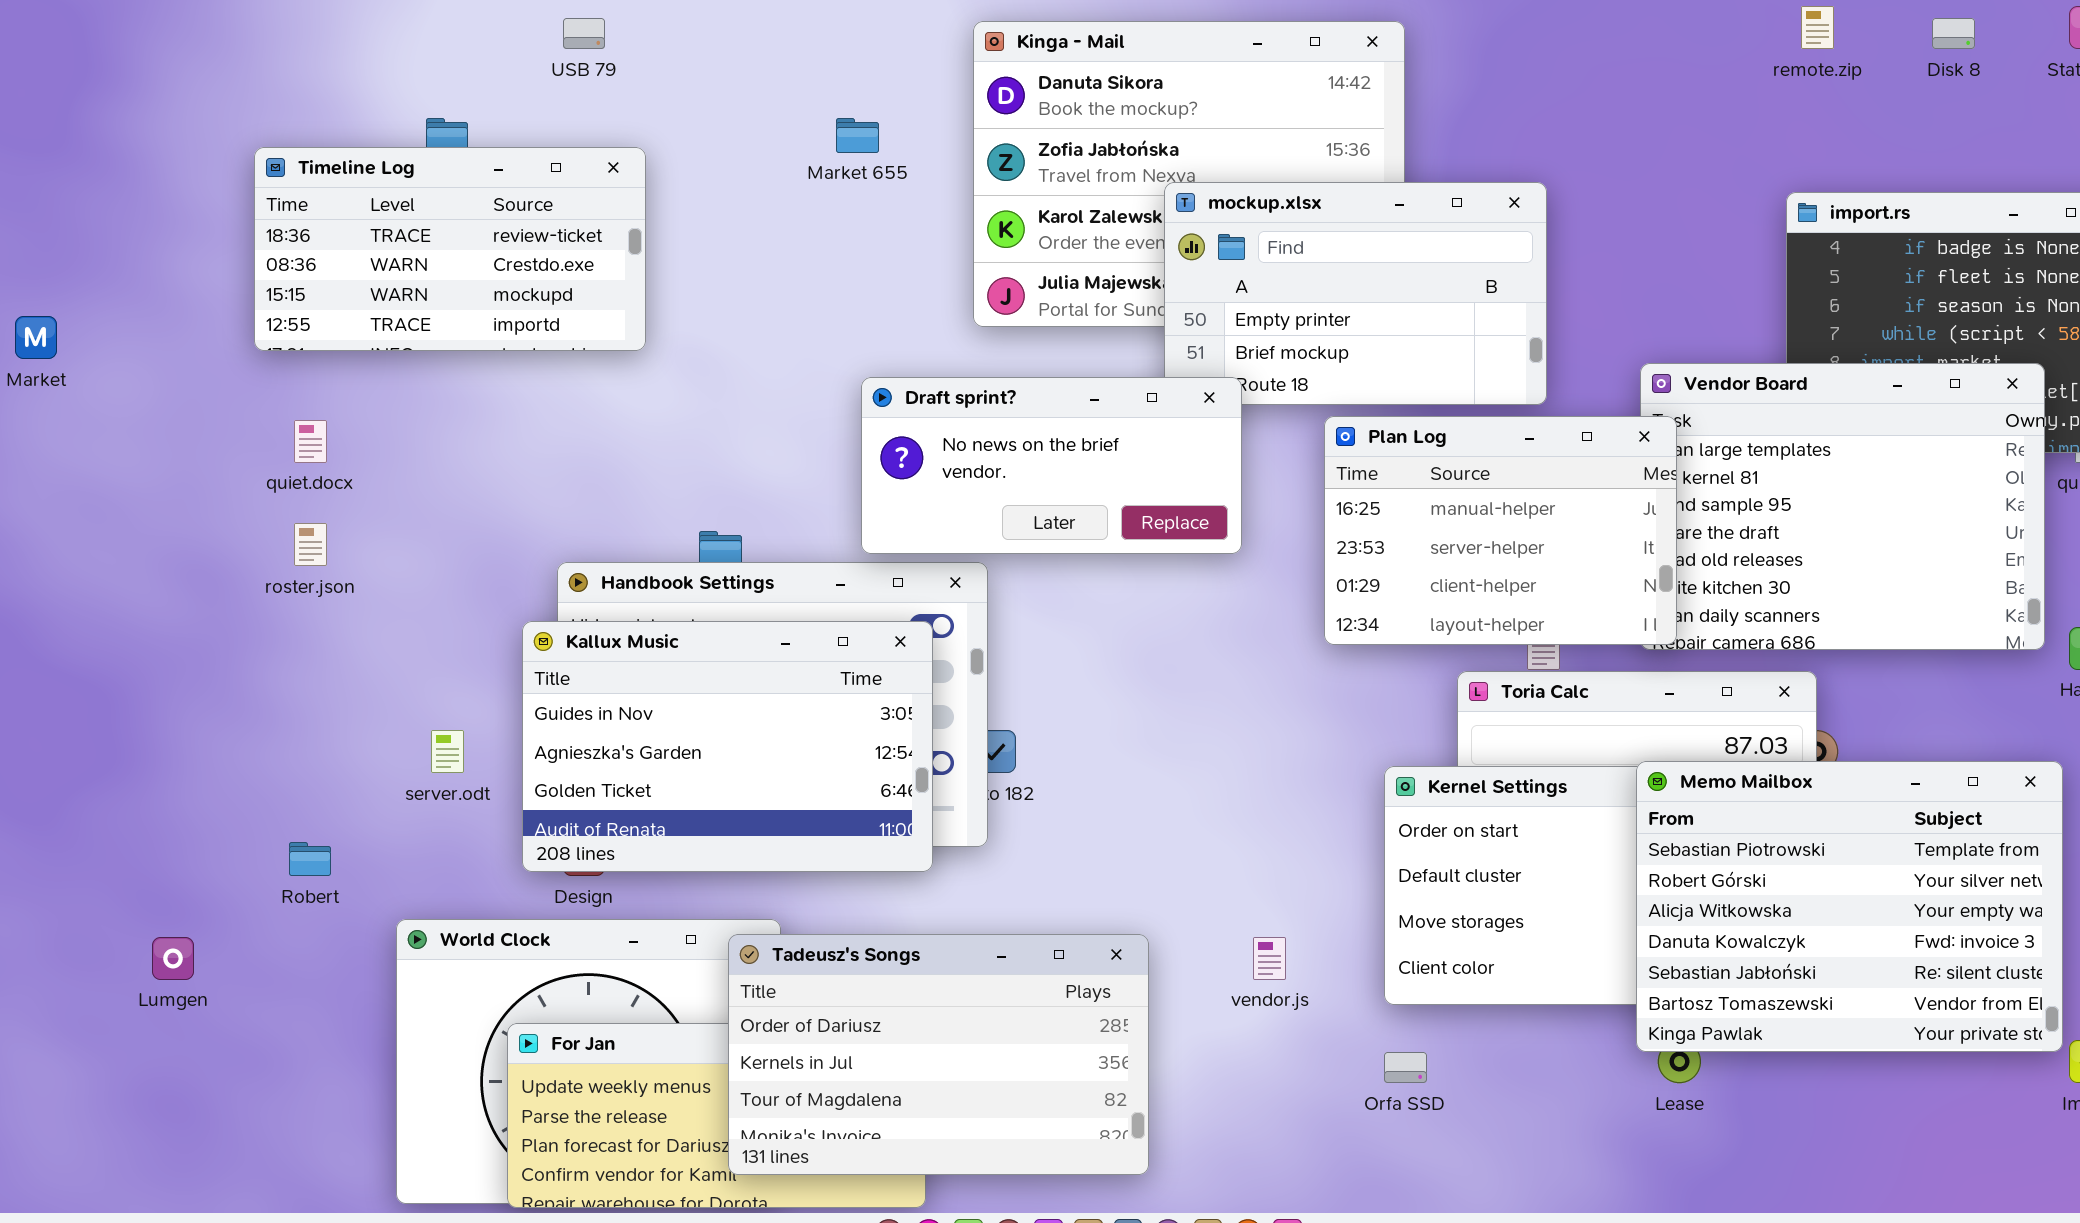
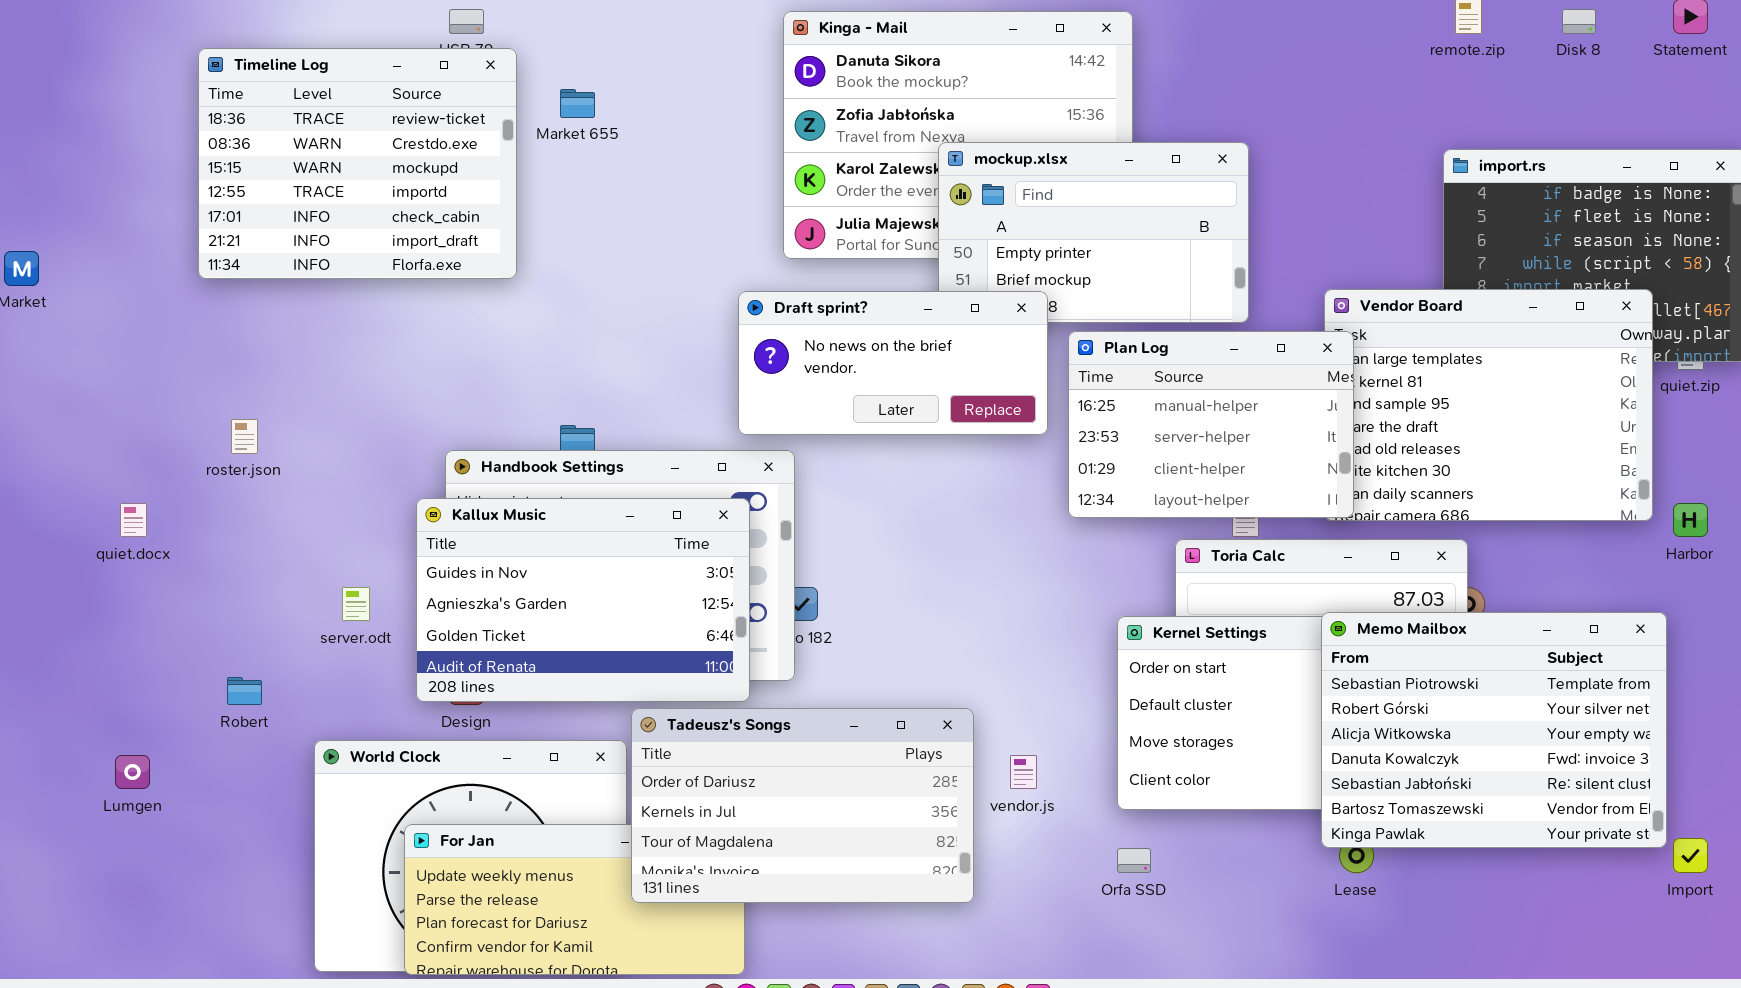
Market 655: [836,118,879,153] -> [560,89,595,118], moved
Timeline Log: [254,147,646,351] -> [198,48,517,279], resized
Draft sprint?: [861,377,1242,554] -> [738,291,1048,435], moved
quiet.docx: [294,420,327,463] -> [120,503,147,537], moved
Tadeusz's Songs: [728,934,1149,1175] -> [631,708,974,903], moved

